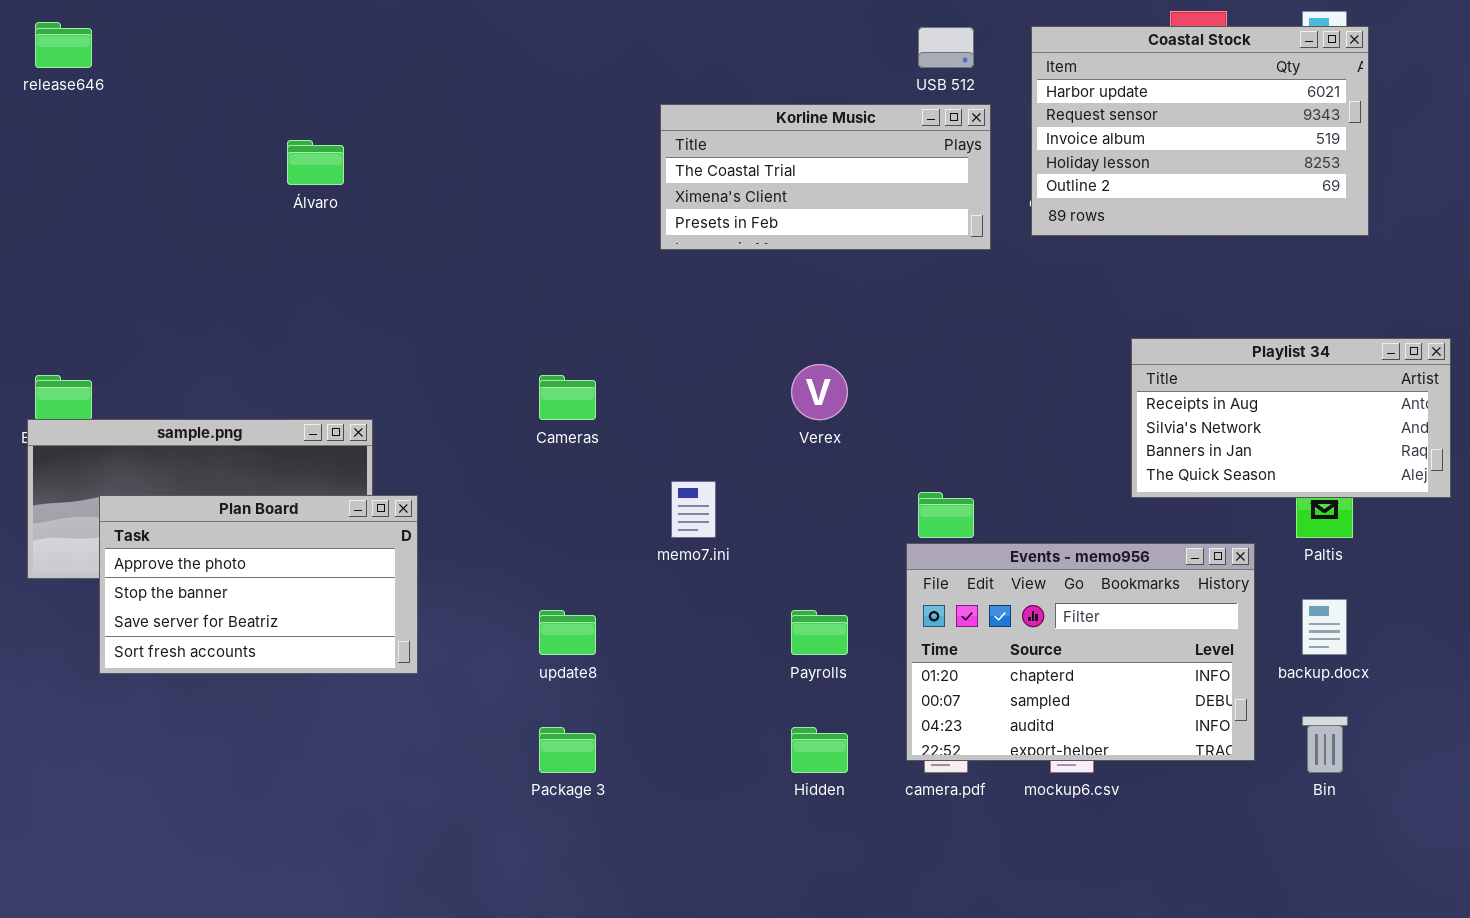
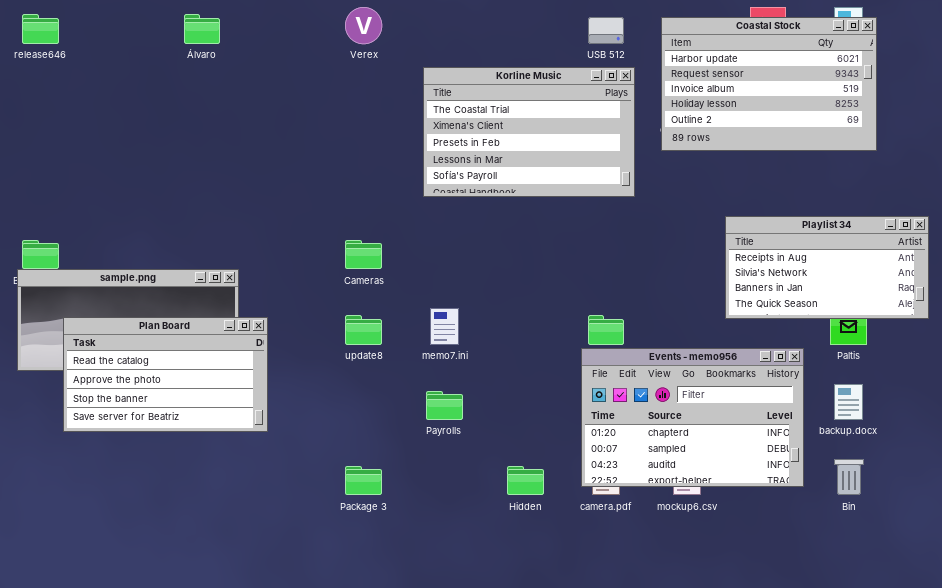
Korline Music: [660,104,991,250] -> [423,67,635,197], resized
Álvaro: [287,140,344,185] -> [184,14,220,44], moved
Verex: [791,364,848,420] -> [345,7,382,44], moved
Plan Board: [99,495,418,674] -> [63,317,268,432], scrolled up 1 row
update8: [539,610,596,655] -> [345,315,382,345], moved
Payrolls: [791,610,848,655] -> [426,391,463,420], moved

